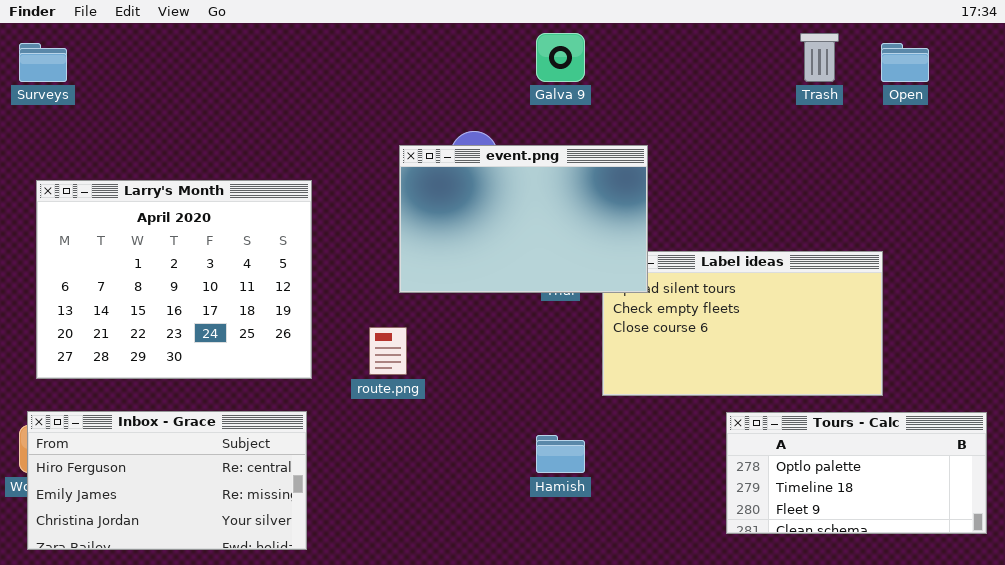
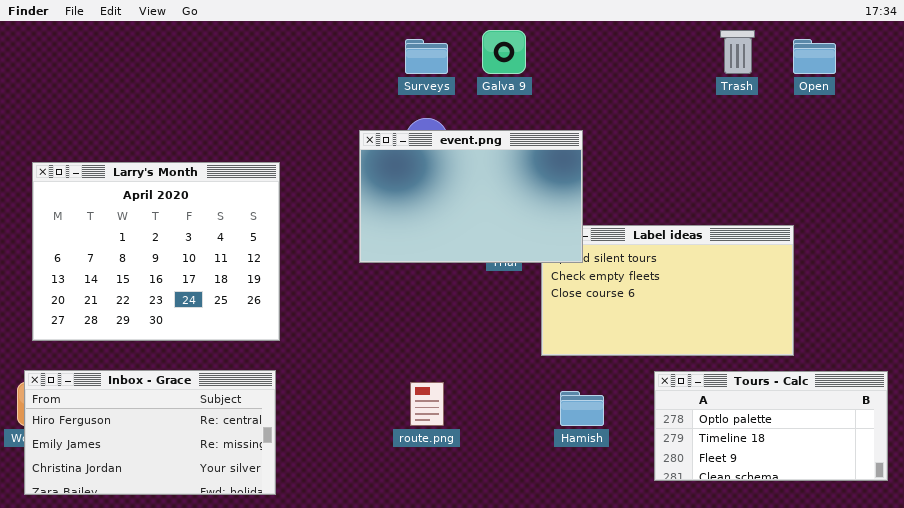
Surveys: [19,43,67,82] -> [405,39,448,74], moved
route.png: [369,327,407,375] -> [410,382,444,426], moved
Hamish: [536,435,585,473] -> [560,391,604,426], moved

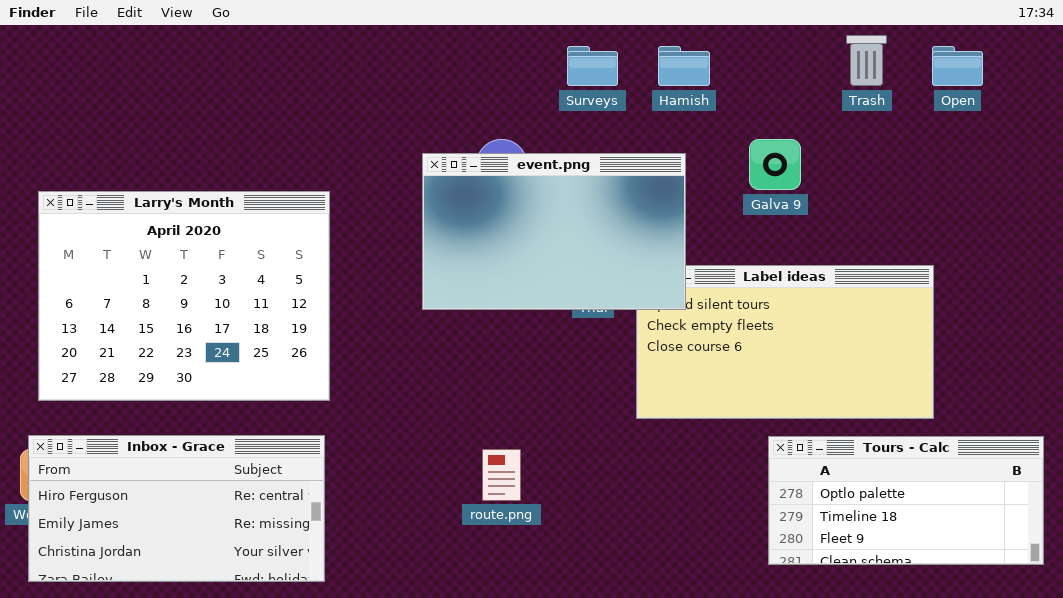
Galva 9: [482,30,526,74] -> [749,139,801,190], moved
Surveys: [405,39,448,74] -> [567,46,618,86], moved
Hamish: [560,391,604,426] -> [658,46,710,86], moved

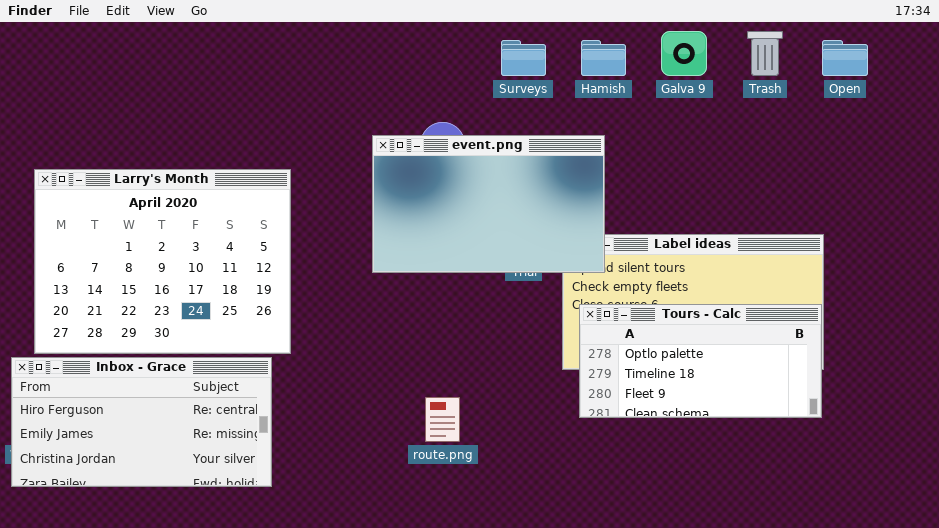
Galva 9: [749,139,801,190] -> [661,31,707,76], moved
Inbox - Grace: [28,435,325,582] -> [11,357,272,487], moved
Tours - Calc: [768,436,1044,565] -> [579,304,822,418], moved

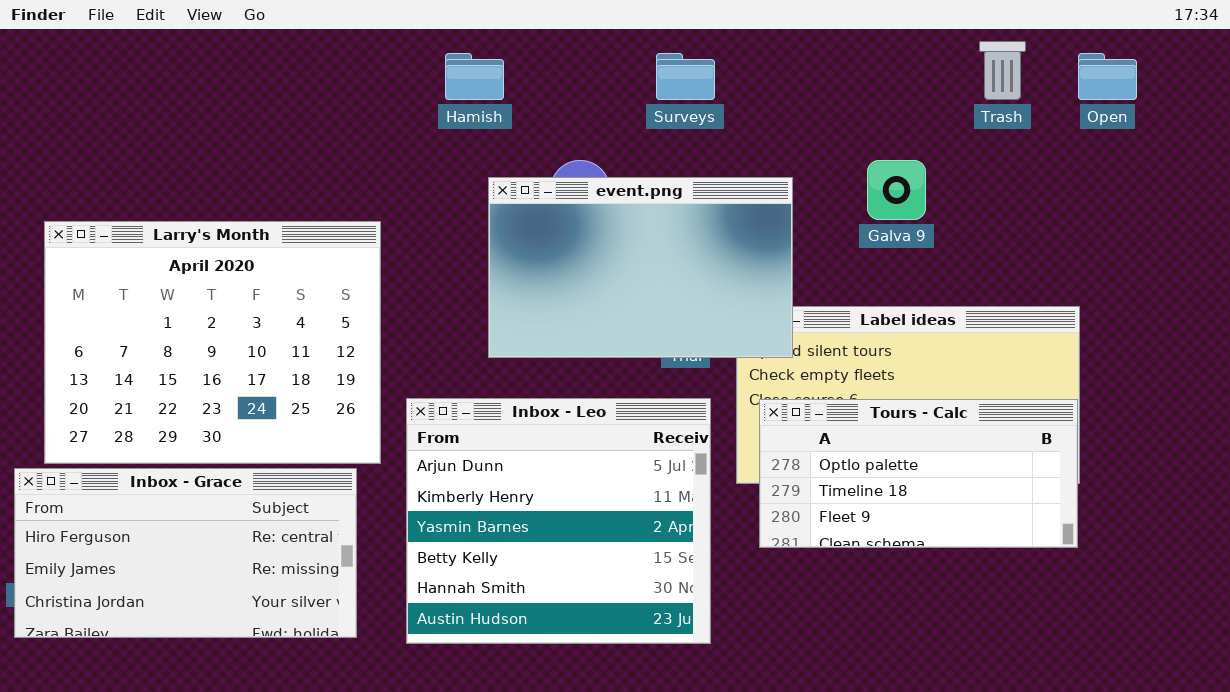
Galva 9: [661,31,707,76] -> [867,160,926,220], moved
Hamish: [581,40,626,76] -> [445,53,504,100], moved
Inbox - Leo: none -> [406,398,711,644], opened

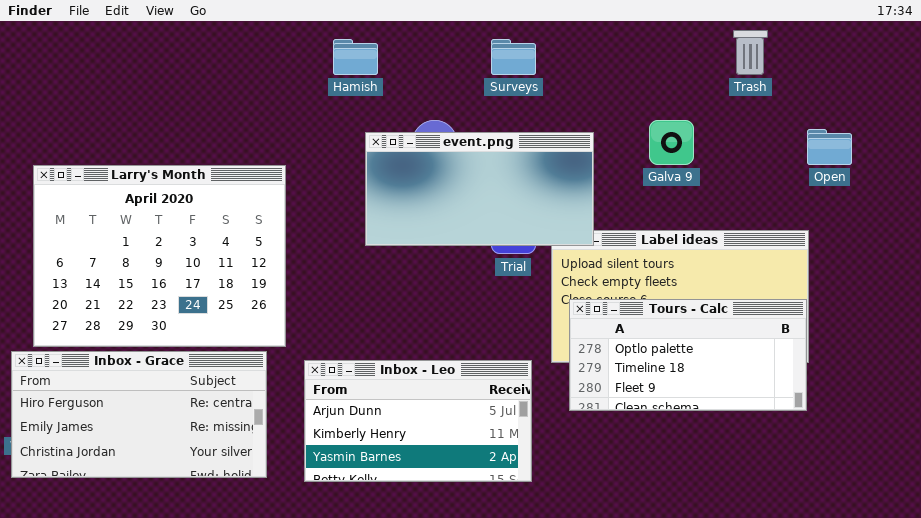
Open: [1078,53,1137,100] -> [807,129,852,165], moved
event.png: [488,177,793,358] -> [365,132,594,246], resized
Inbox - Leo: [406,398,711,644] -> [304,360,532,482], resized

